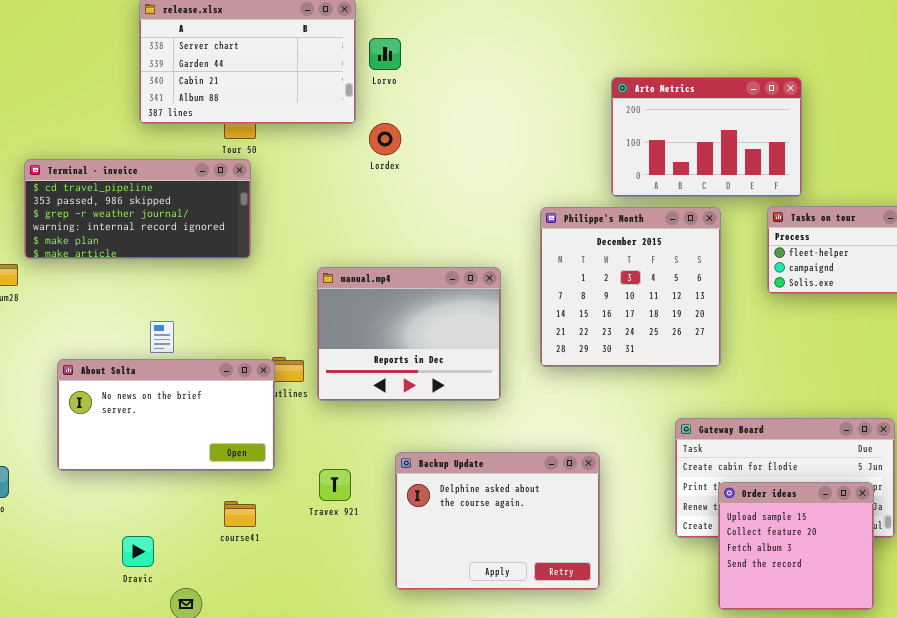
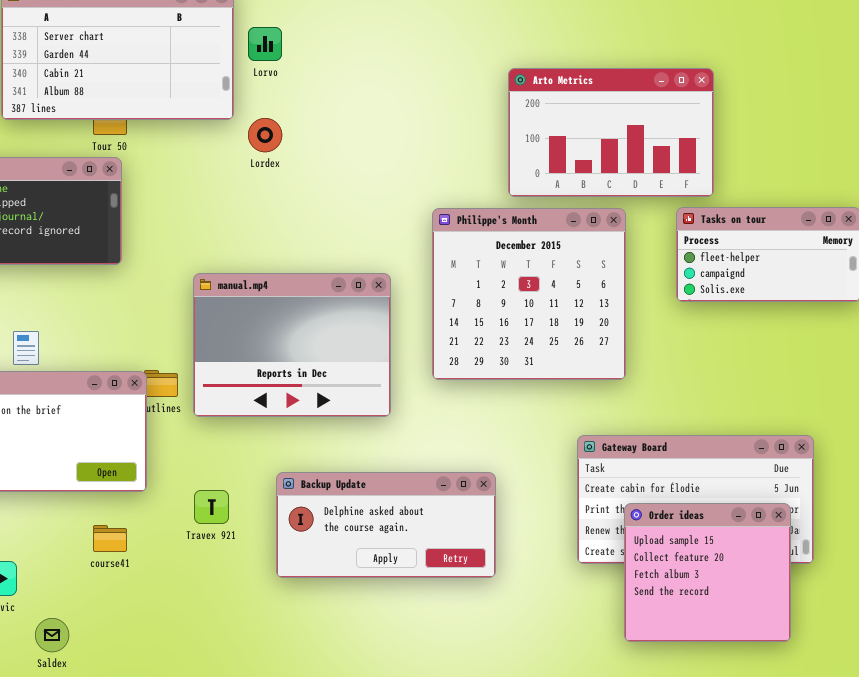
Backup Update: [395,452,600,590] -> [276,472,496,578], resized

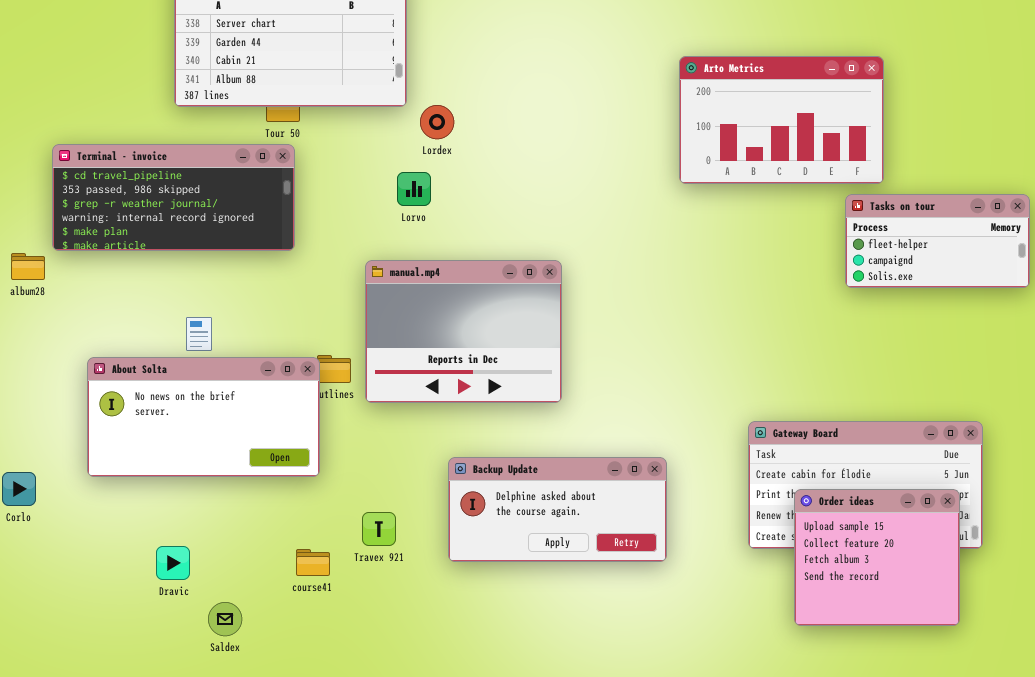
Lorvo: [248,27,282,61] -> [397,172,431,206], moved
Philippe's Month: [432,208,626,380] -> none, closed
Travex 921: [194,490,229,524] -> [362,512,396,546], moved
course41: [93,525,127,552] -> [296,549,330,576], moved

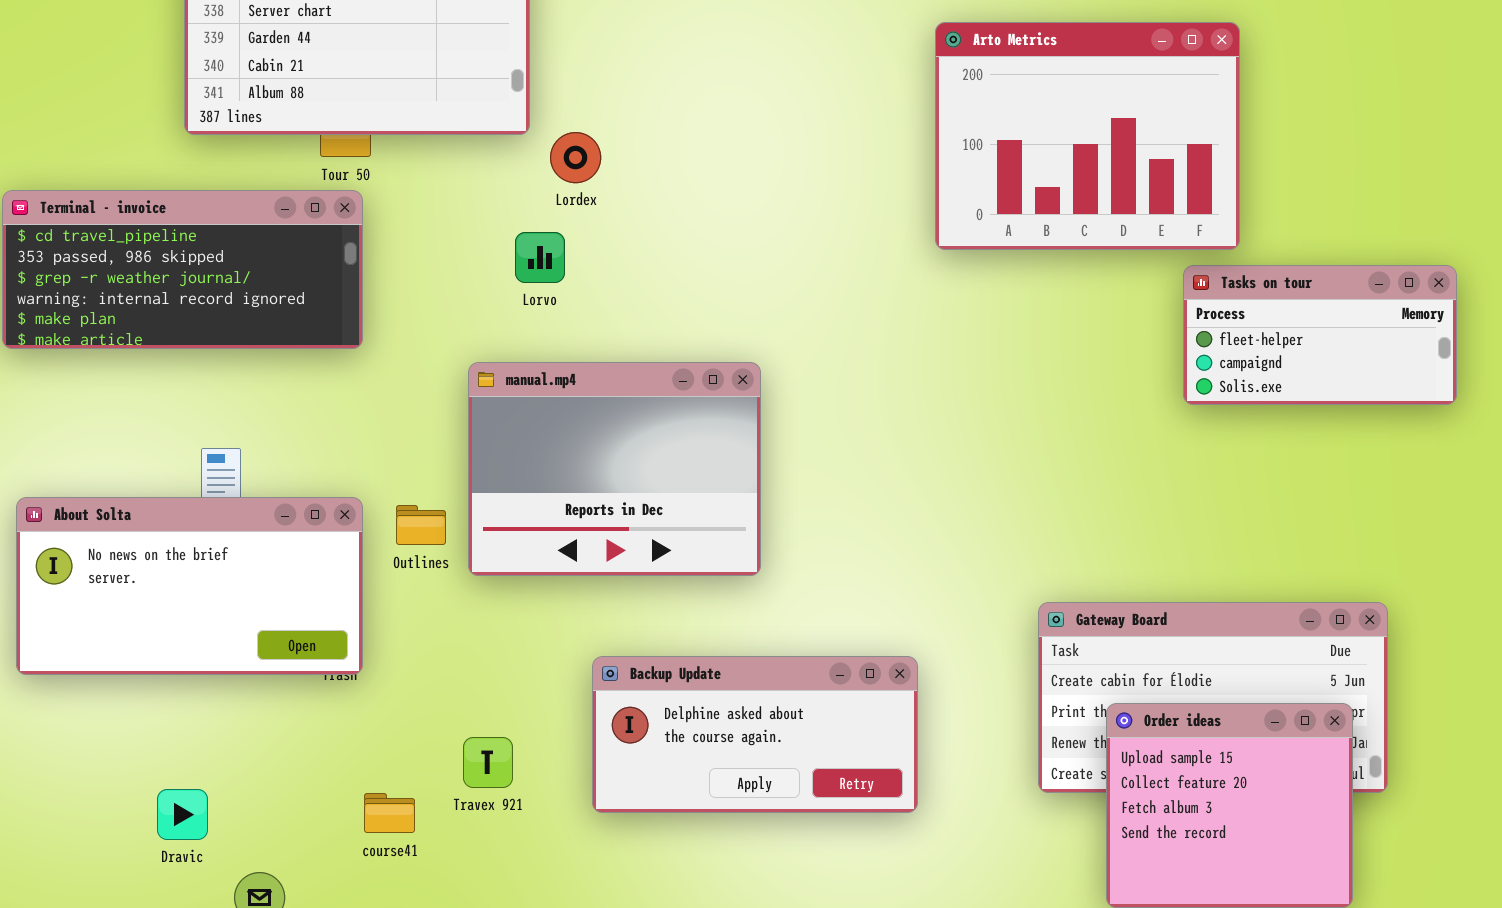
Arto Metrics: [679,56,884,184] -> [935,22,1240,250], resized
About Solta: [87,357,320,477] -> [16,497,363,675], moved

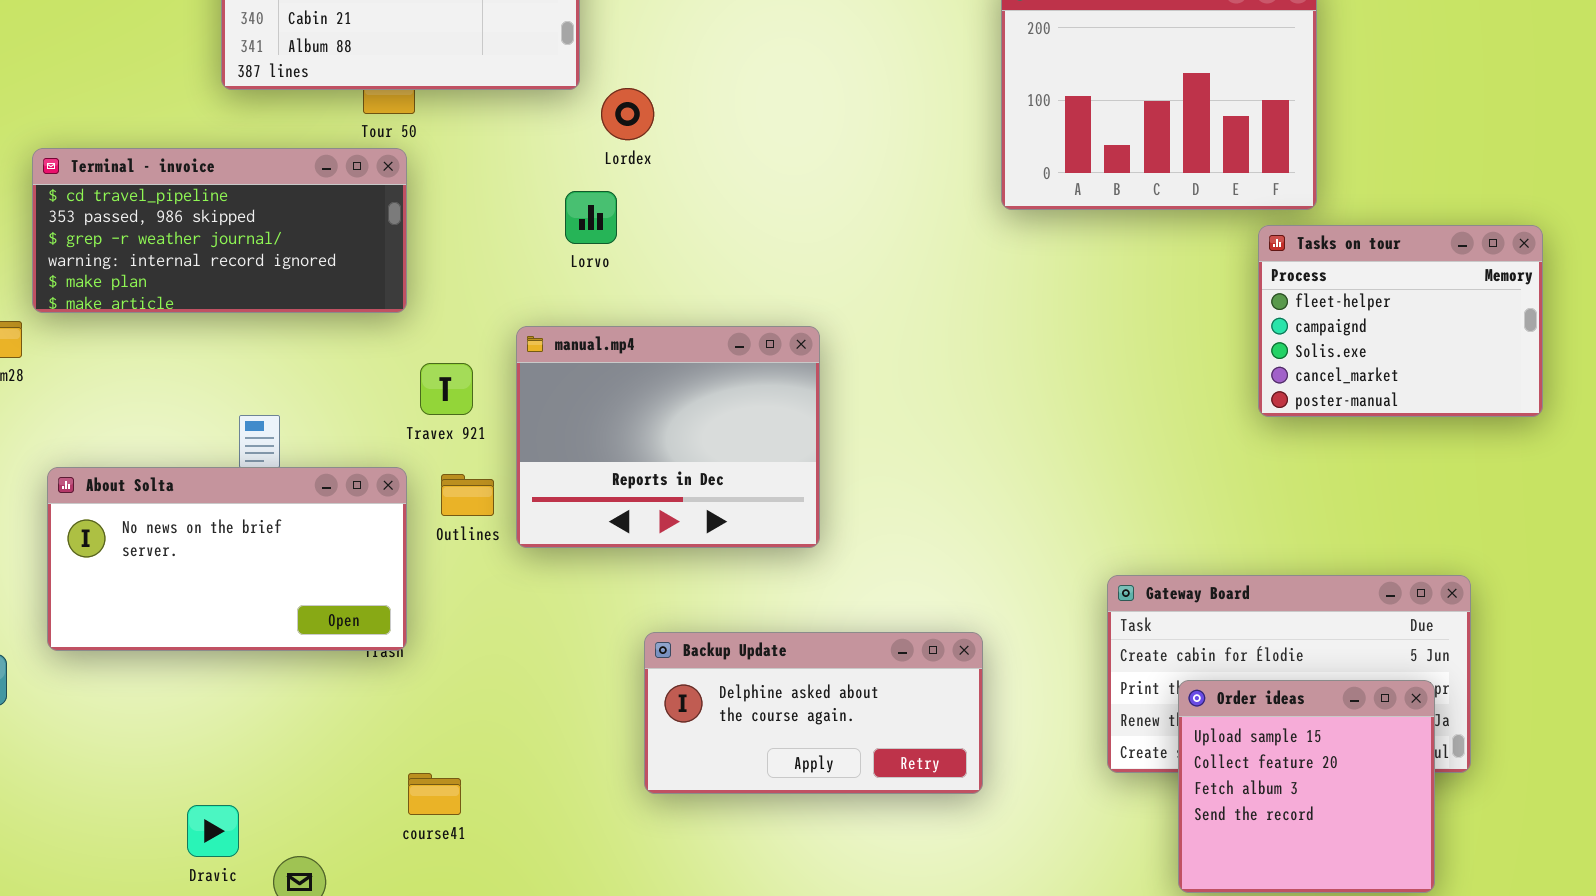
Tasks on tour: [1183,265,1457,405] -> [1258,225,1543,417], resized
Travex 921: [463,737,513,788] -> [420,363,473,415], moved
Dravic: [157,789,208,840] -> [187,805,239,857], moved

